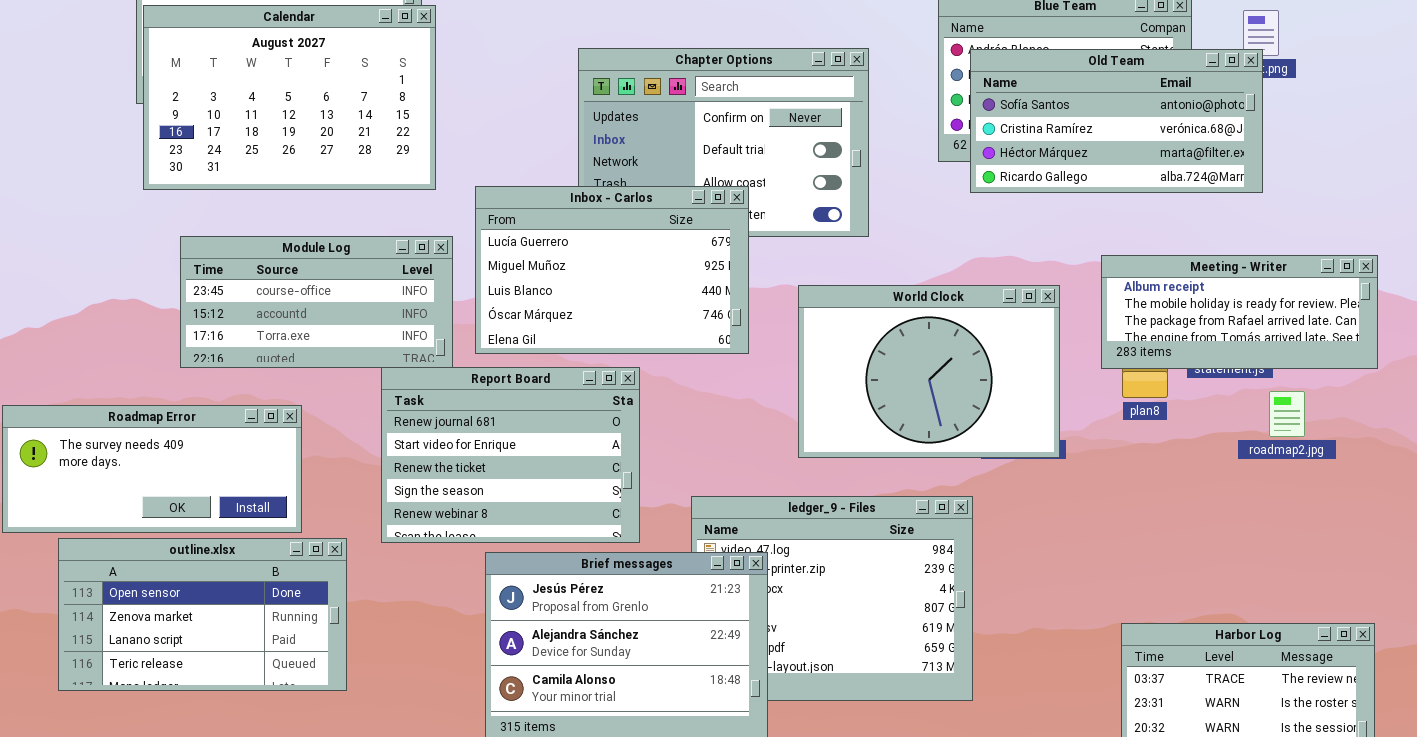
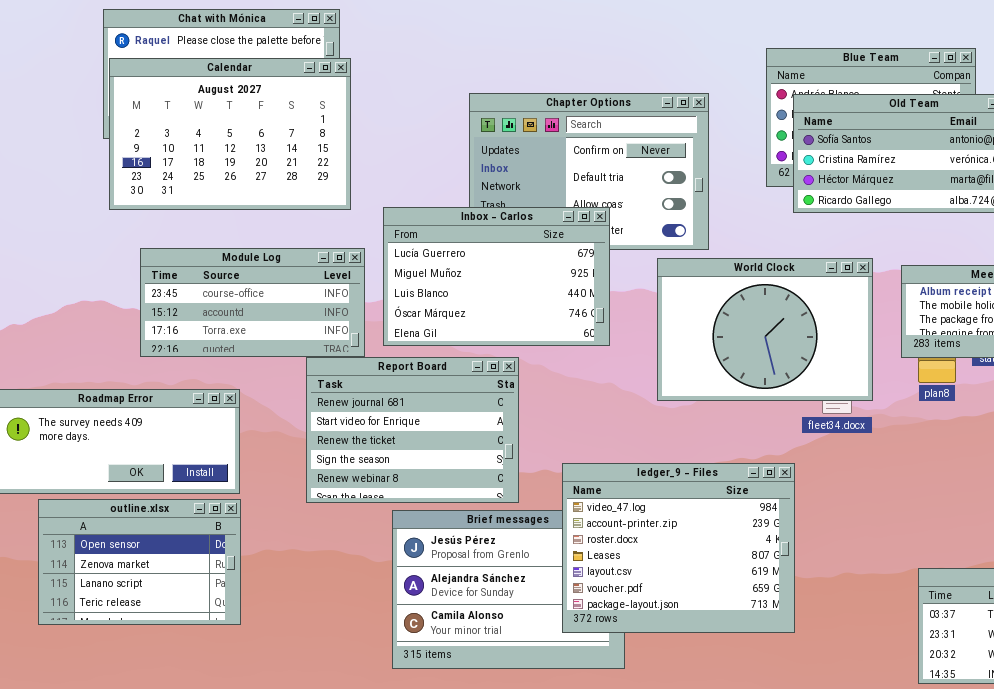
World Clock: [798,285,1060,458] -> [657,258,873,401], moved
ledger_9 - Files: [691,496,973,701] -> [562,463,795,633], raised
outline.xlsx: [58,538,347,691] -> [38,499,241,625], resized

